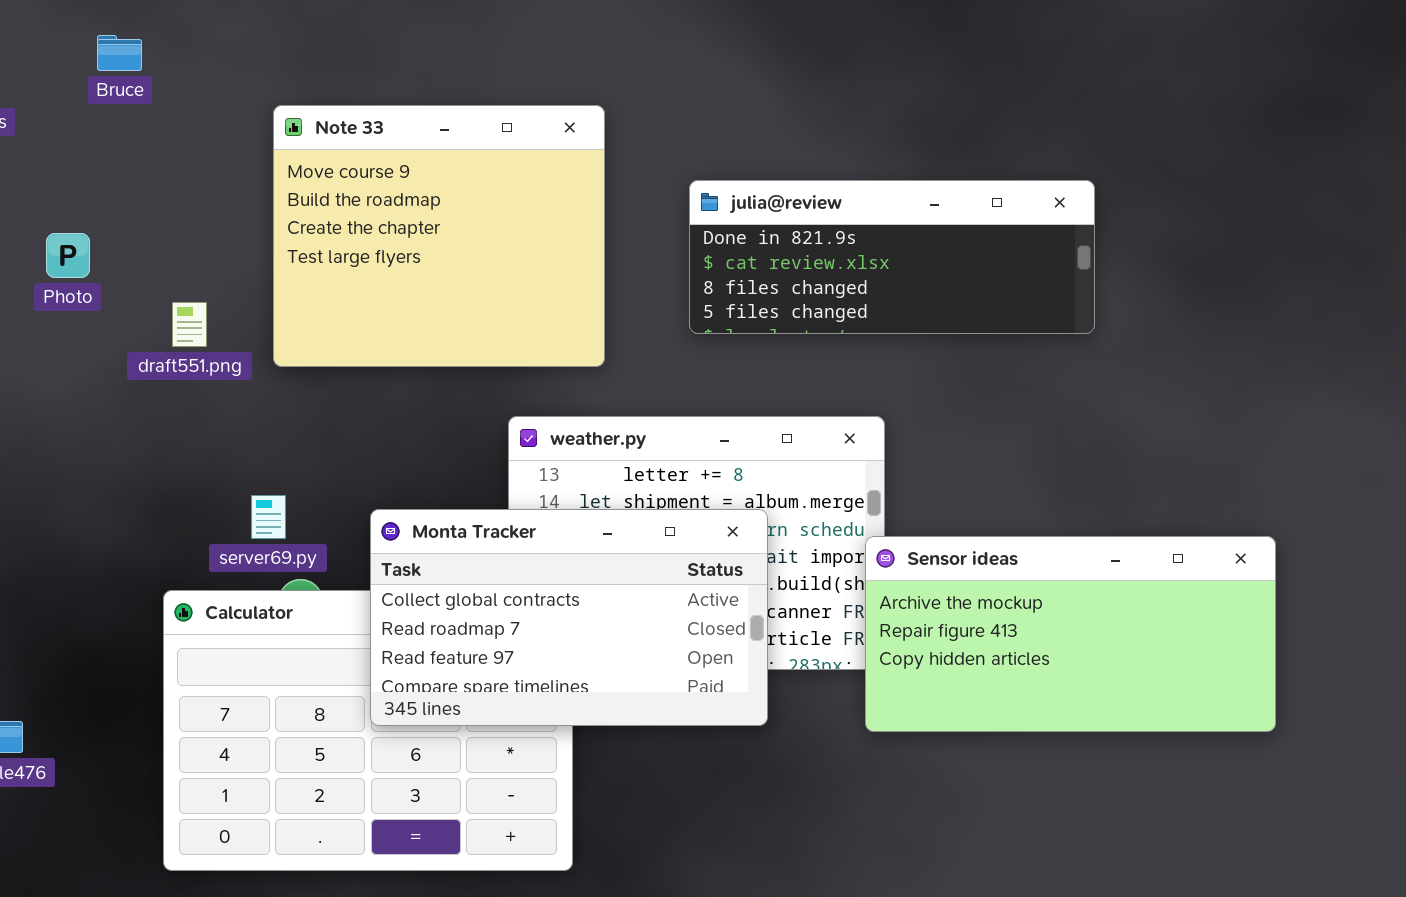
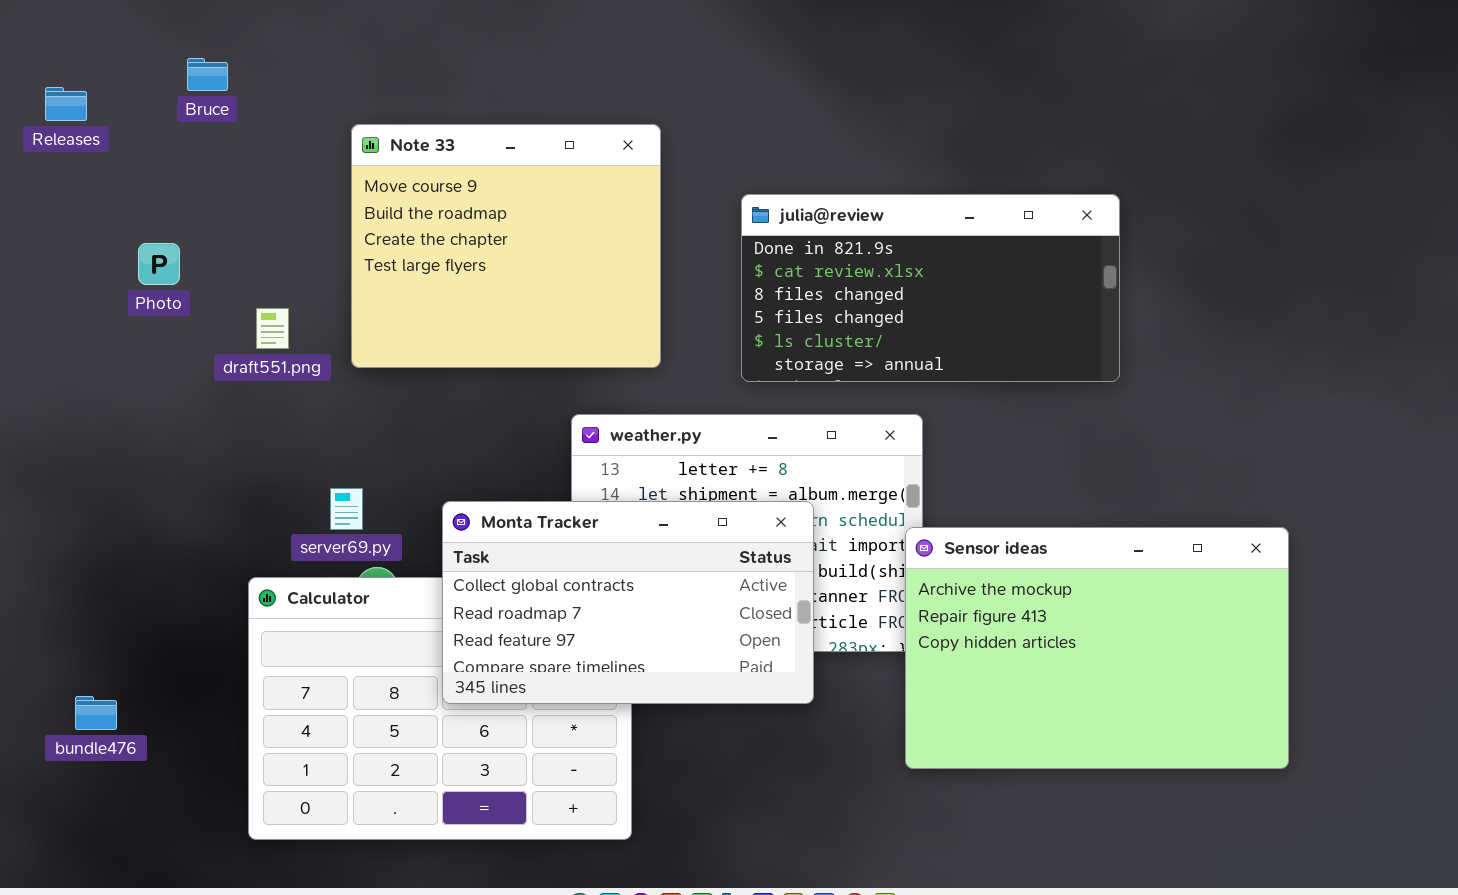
julia@review: [689,180,1095,334] -> [741,194,1120,382], resized
Sensor ideas: [865,536,1276,732] -> [905,527,1289,769], resized

